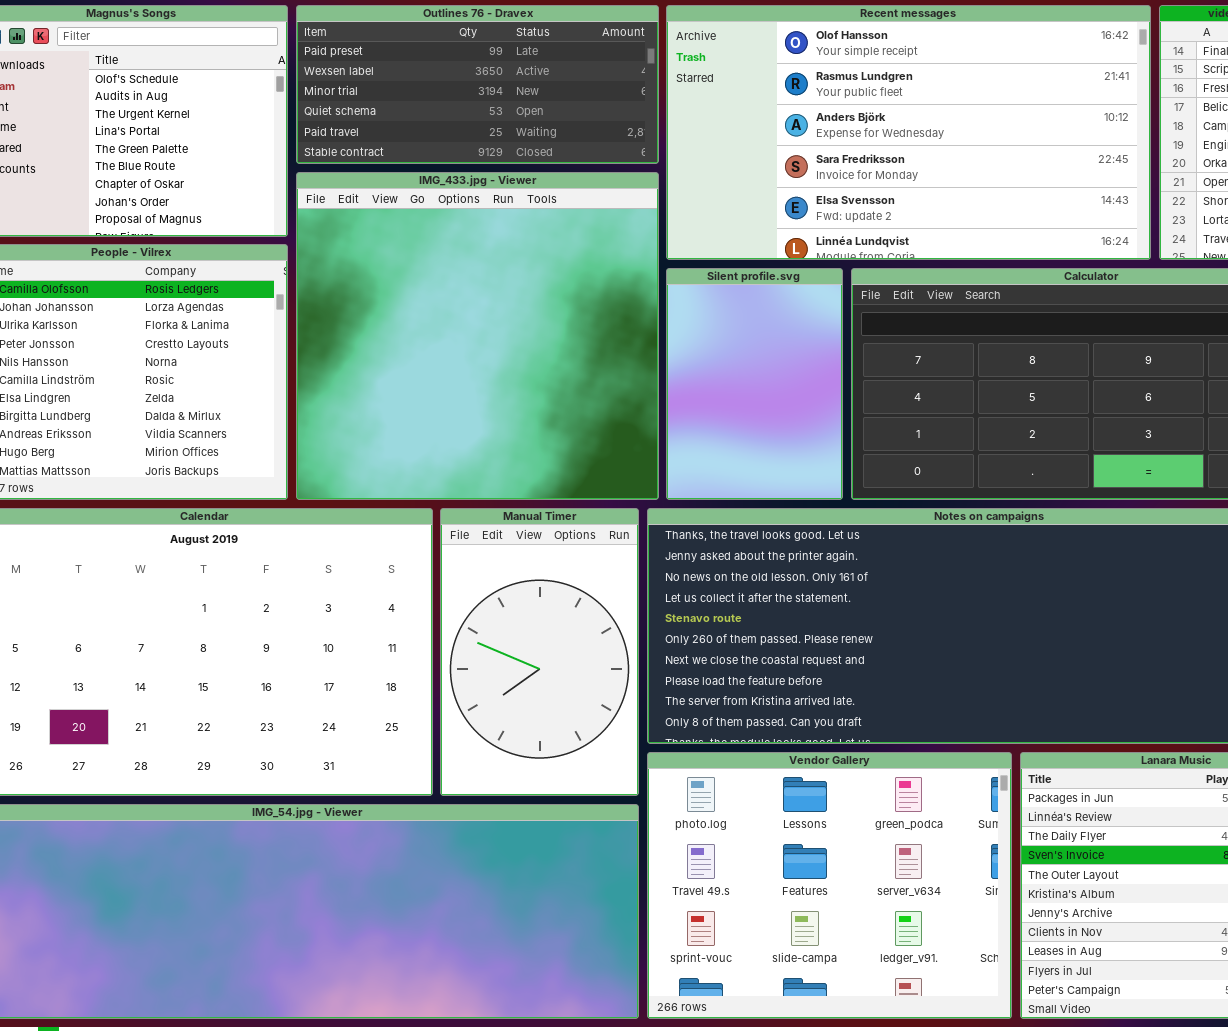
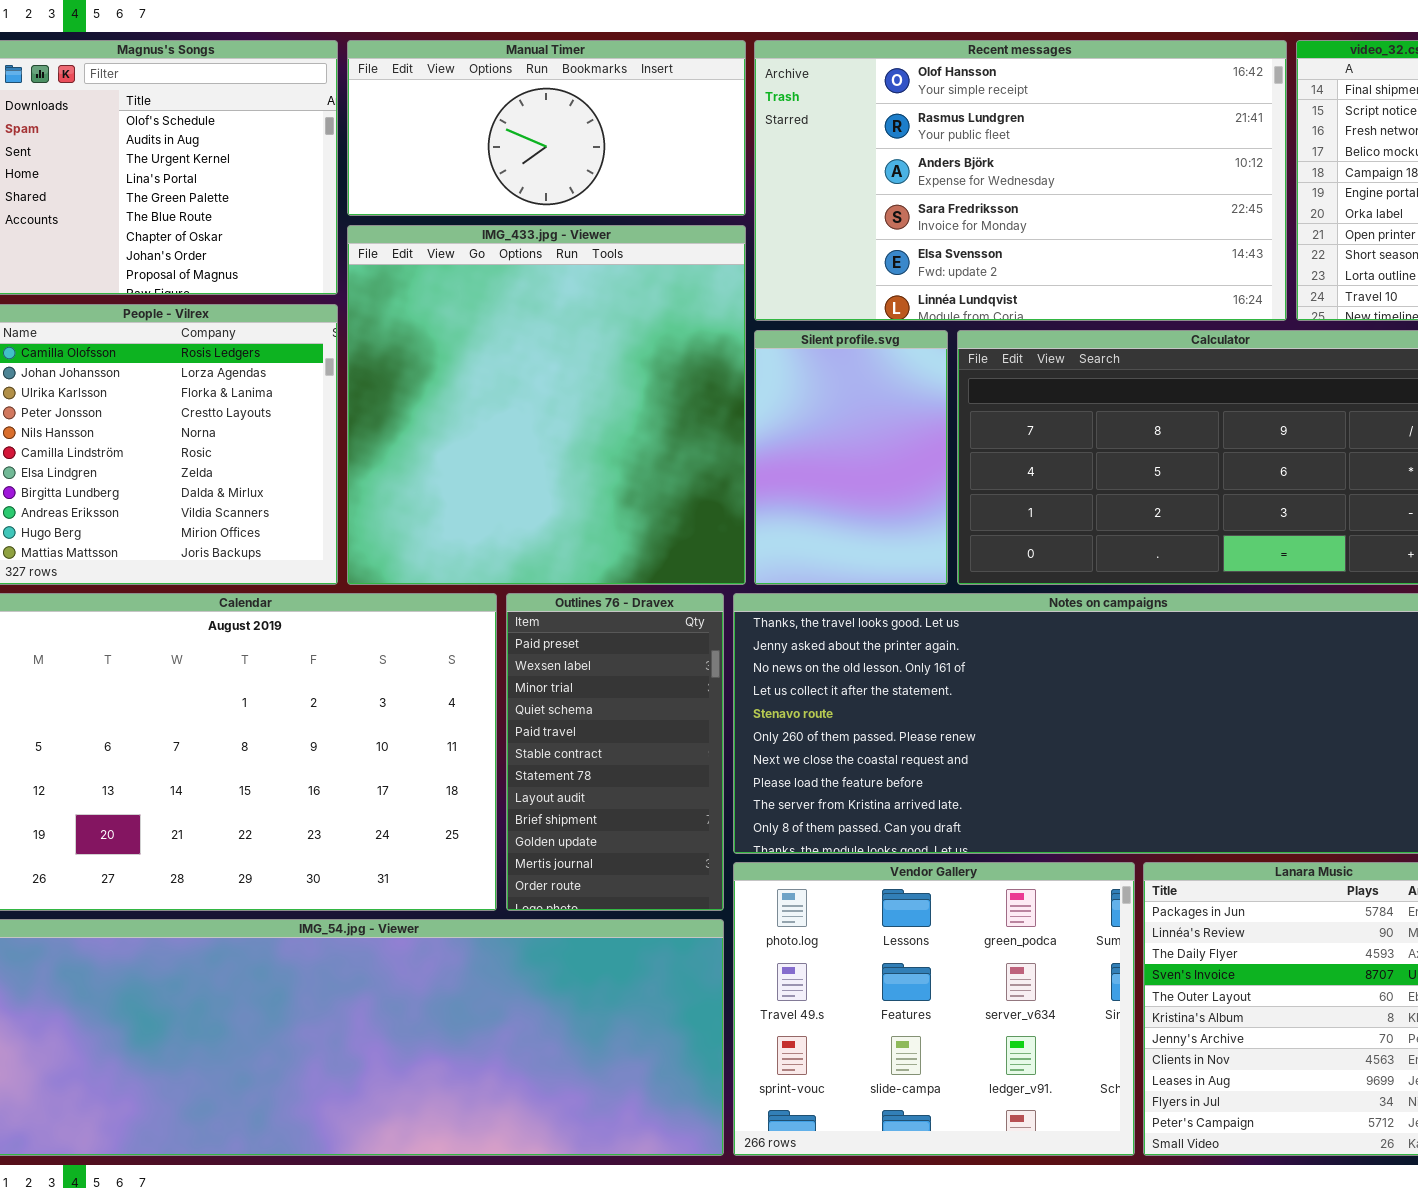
Outlines 76 - Dravex: [296,5,659,164] -> [506,593,724,911], moved, resized
Manual Timer: [440,508,639,796] -> [347,40,746,216], moved, resized

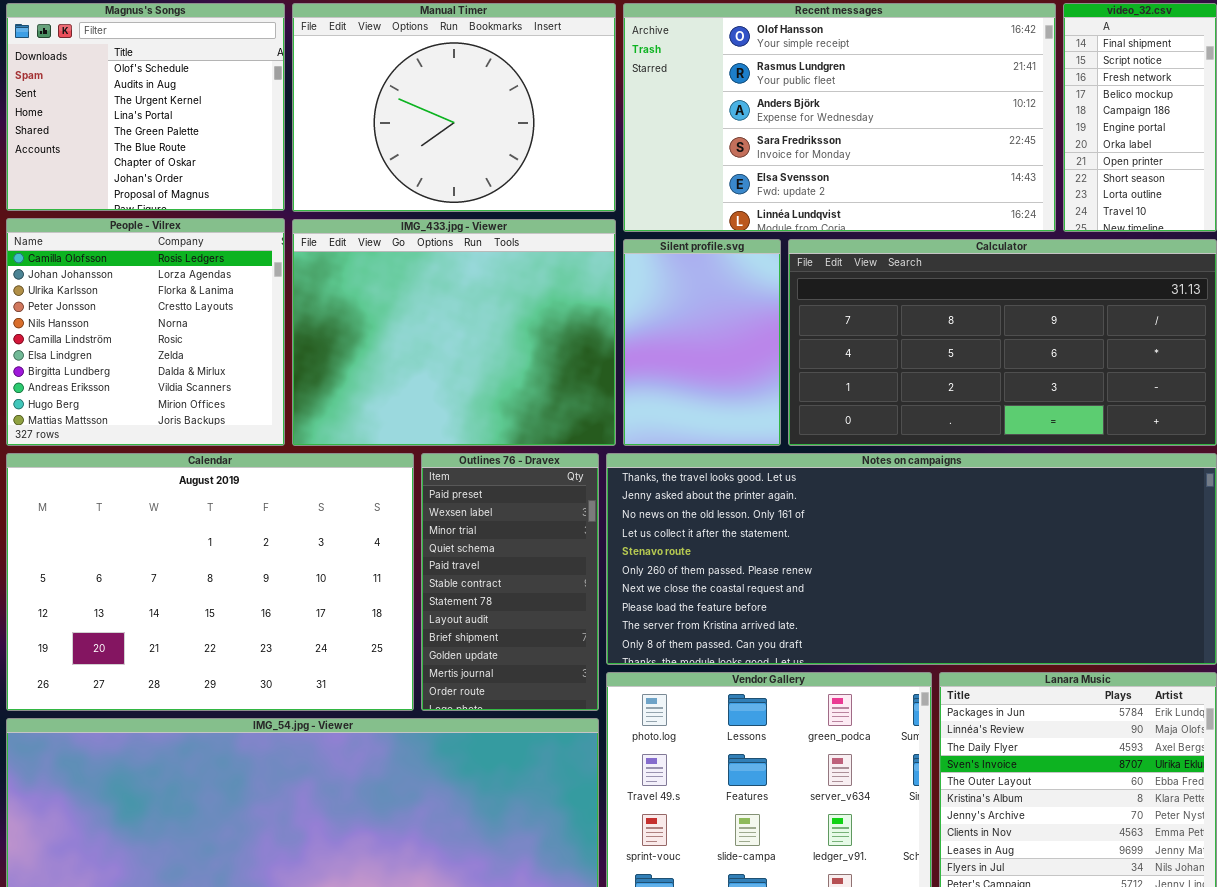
Manual Timer: [347,40,746,216] -> [292,3,616,212], resized
IMG_433.jpg - Viewer: [347,225,746,585] -> [292,219,616,446], resized

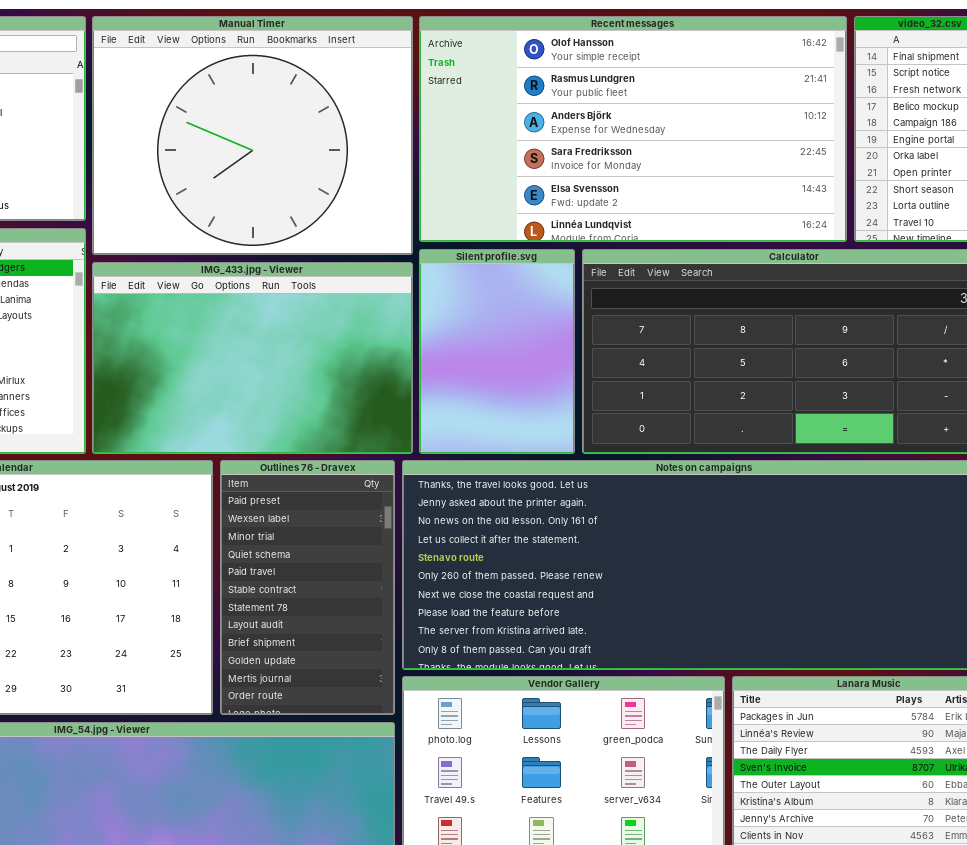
Manual Timer: [292,3,616,212] -> [92,16,413,255], resized
IMG_433.jpg - Viewer: [292,219,616,446] -> [92,262,413,454], resized

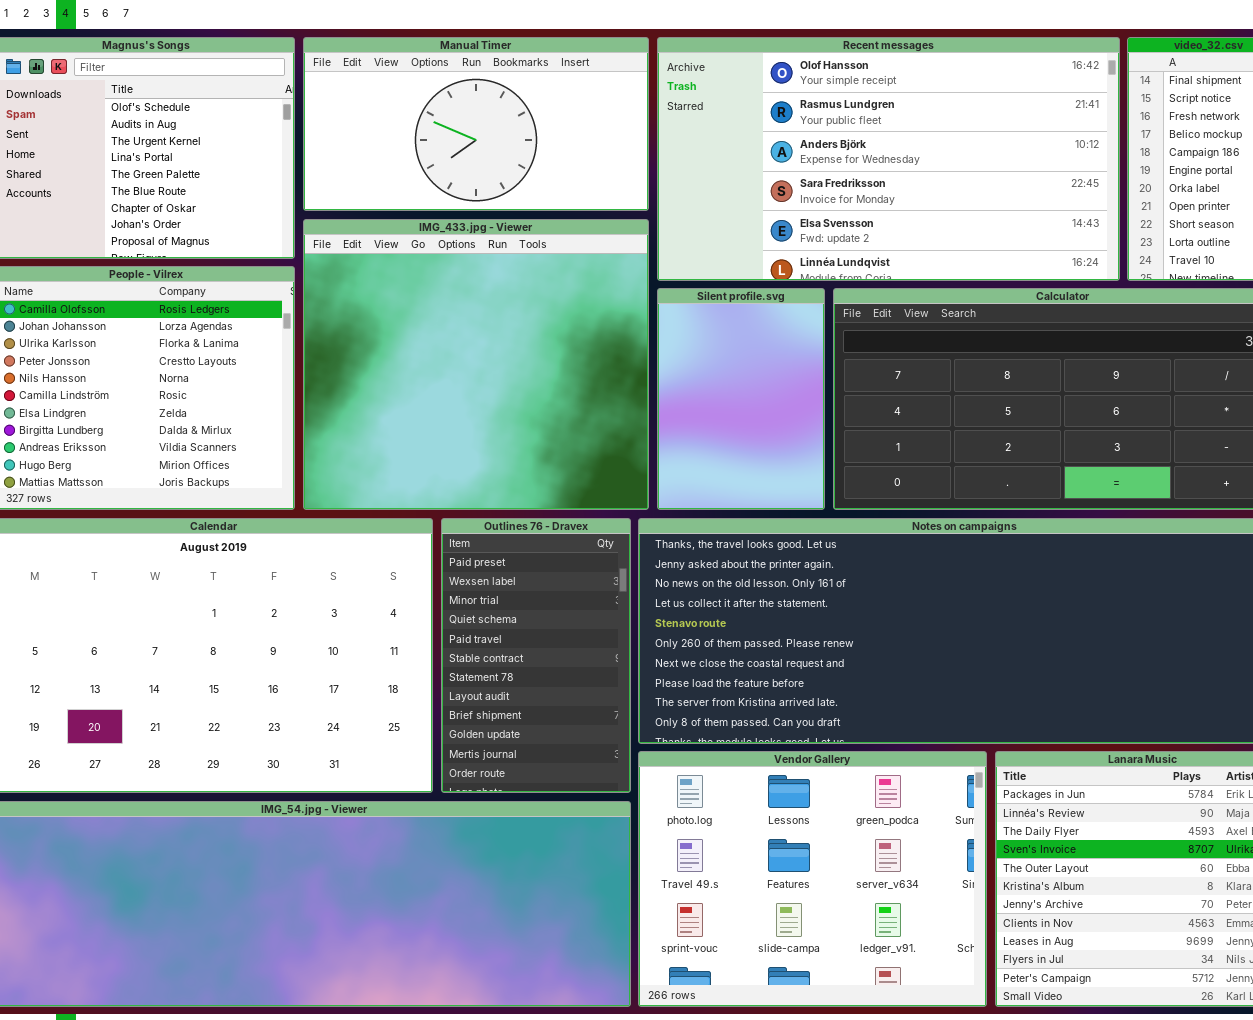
Manual Timer: [92,16,413,255] -> [303,37,649,211], resized
IMG_433.jpg - Viewer: [92,262,413,454] -> [303,219,649,510], resized

